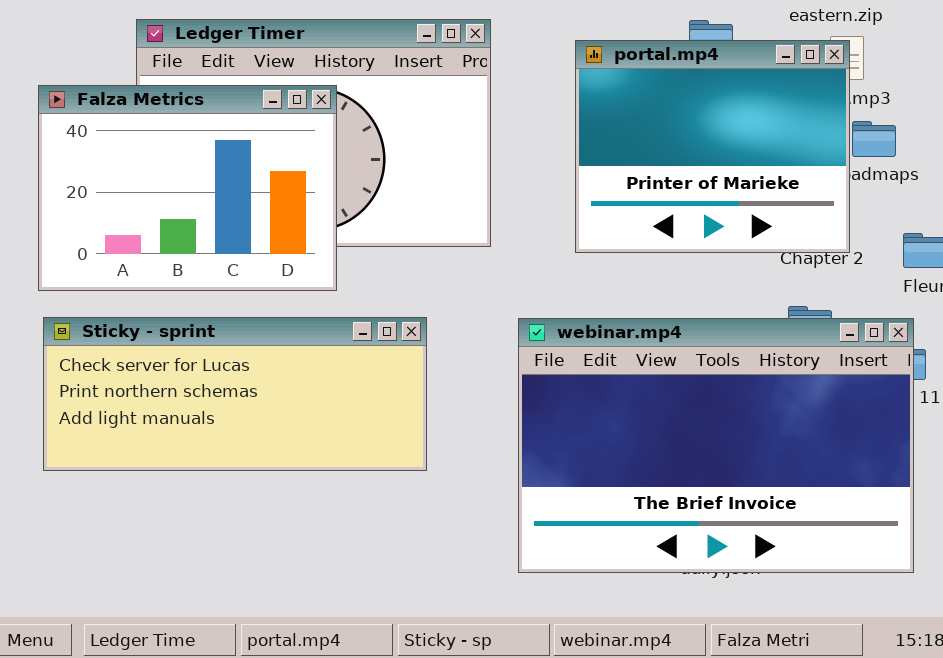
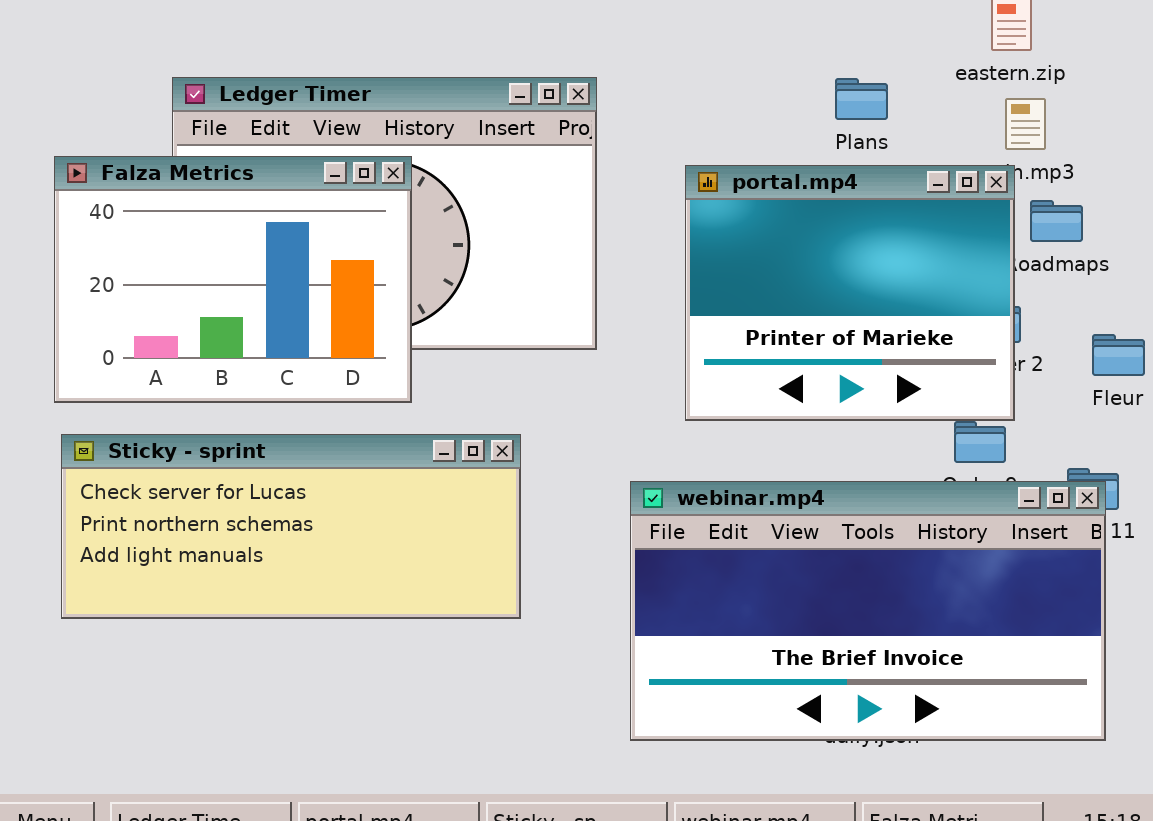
portal.mp4: [575,40,850,253] -> [685,165,1015,421], moved
webinar.mp4: [518,318,914,573] -> [630,481,1106,741], resized

